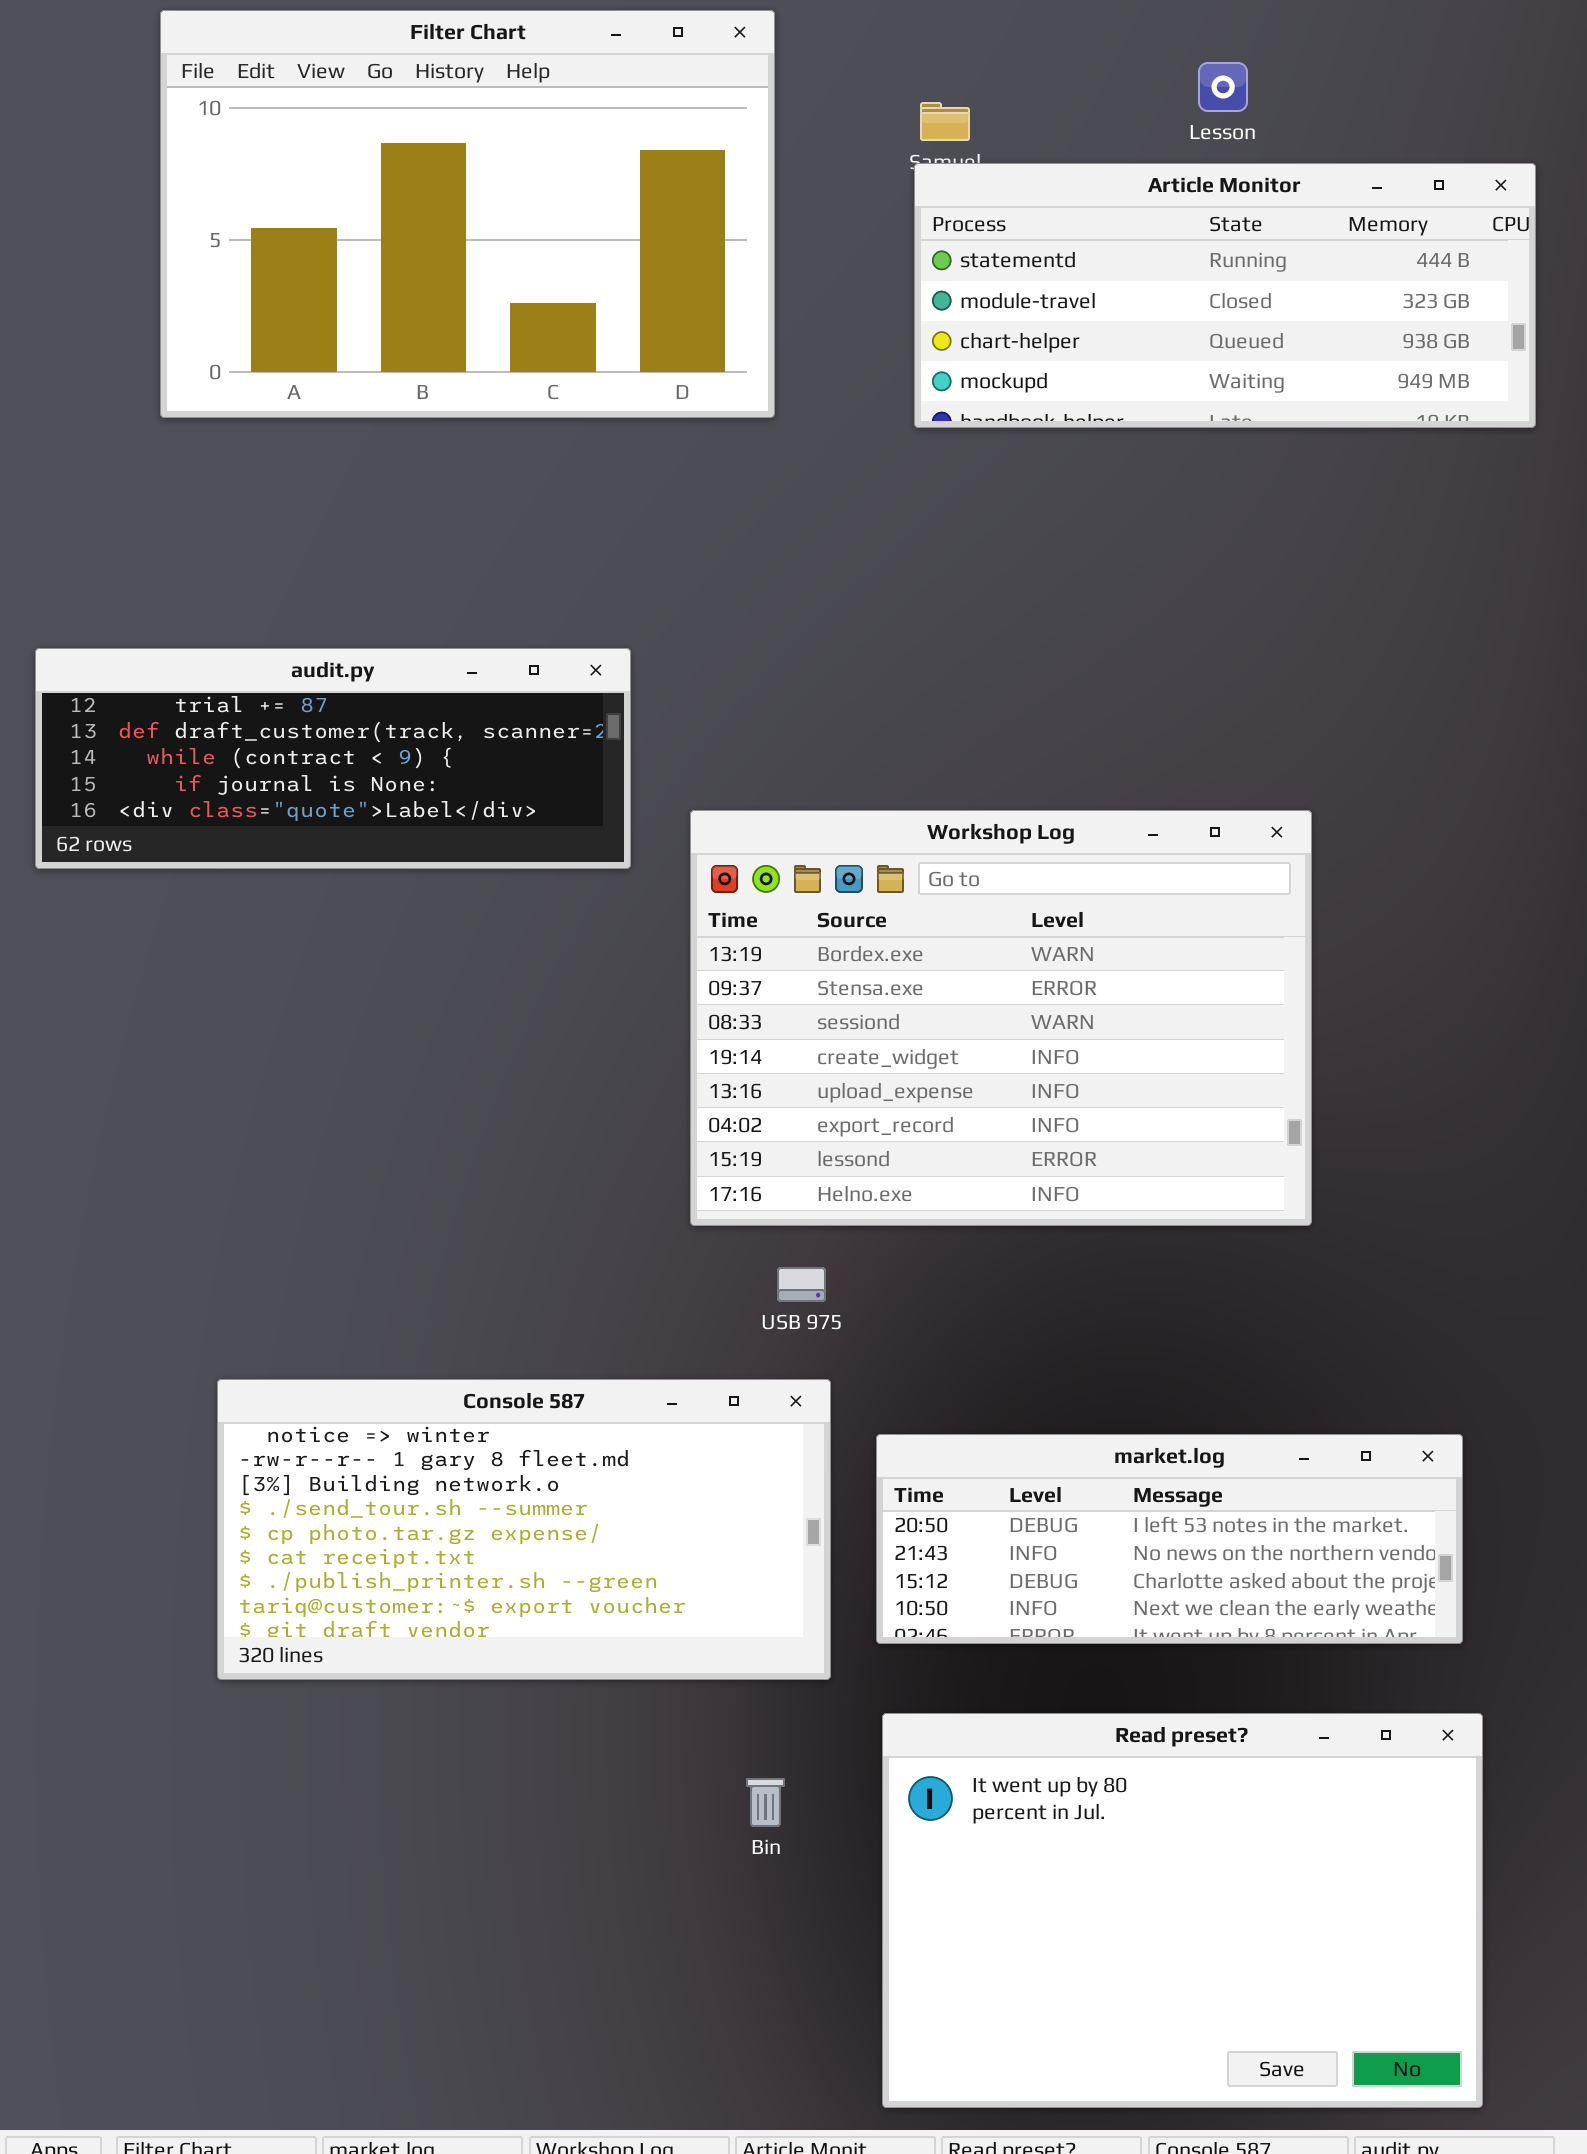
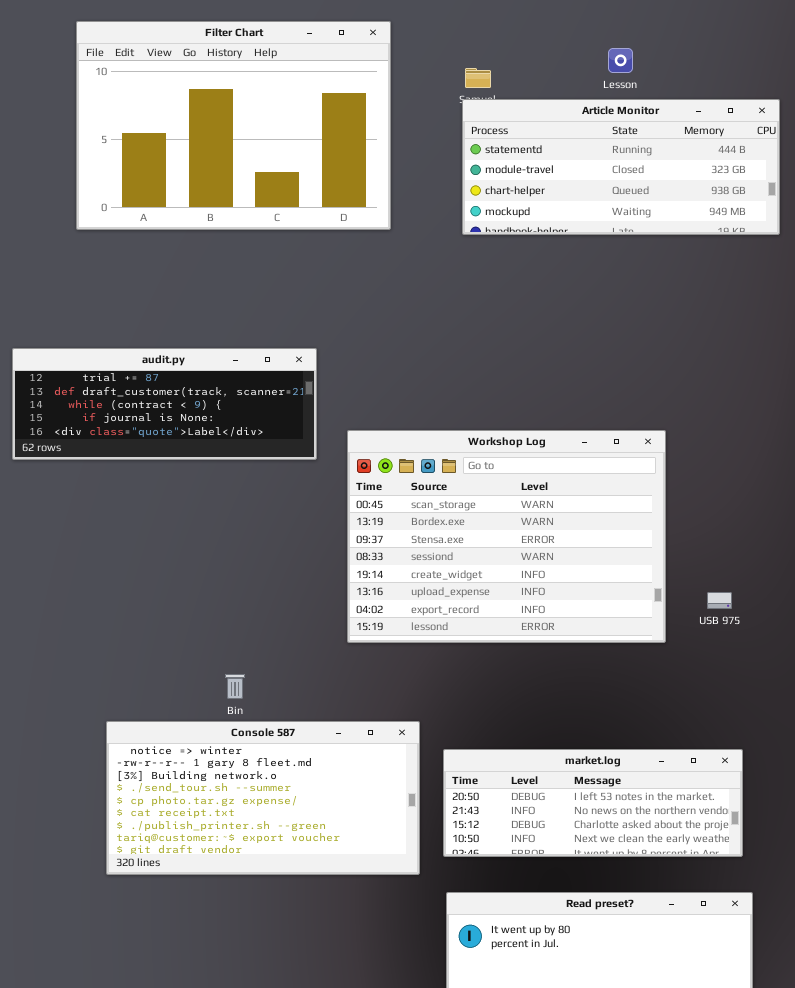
Workshop Log: [690,810,1312,1226] -> [347,430,666,643], scrolled up 1 row
USB 975: [777,1267,826,1302] -> [707,592,732,609], moved
Bin: [746,1778,785,1827] -> [225,674,245,699], moved

